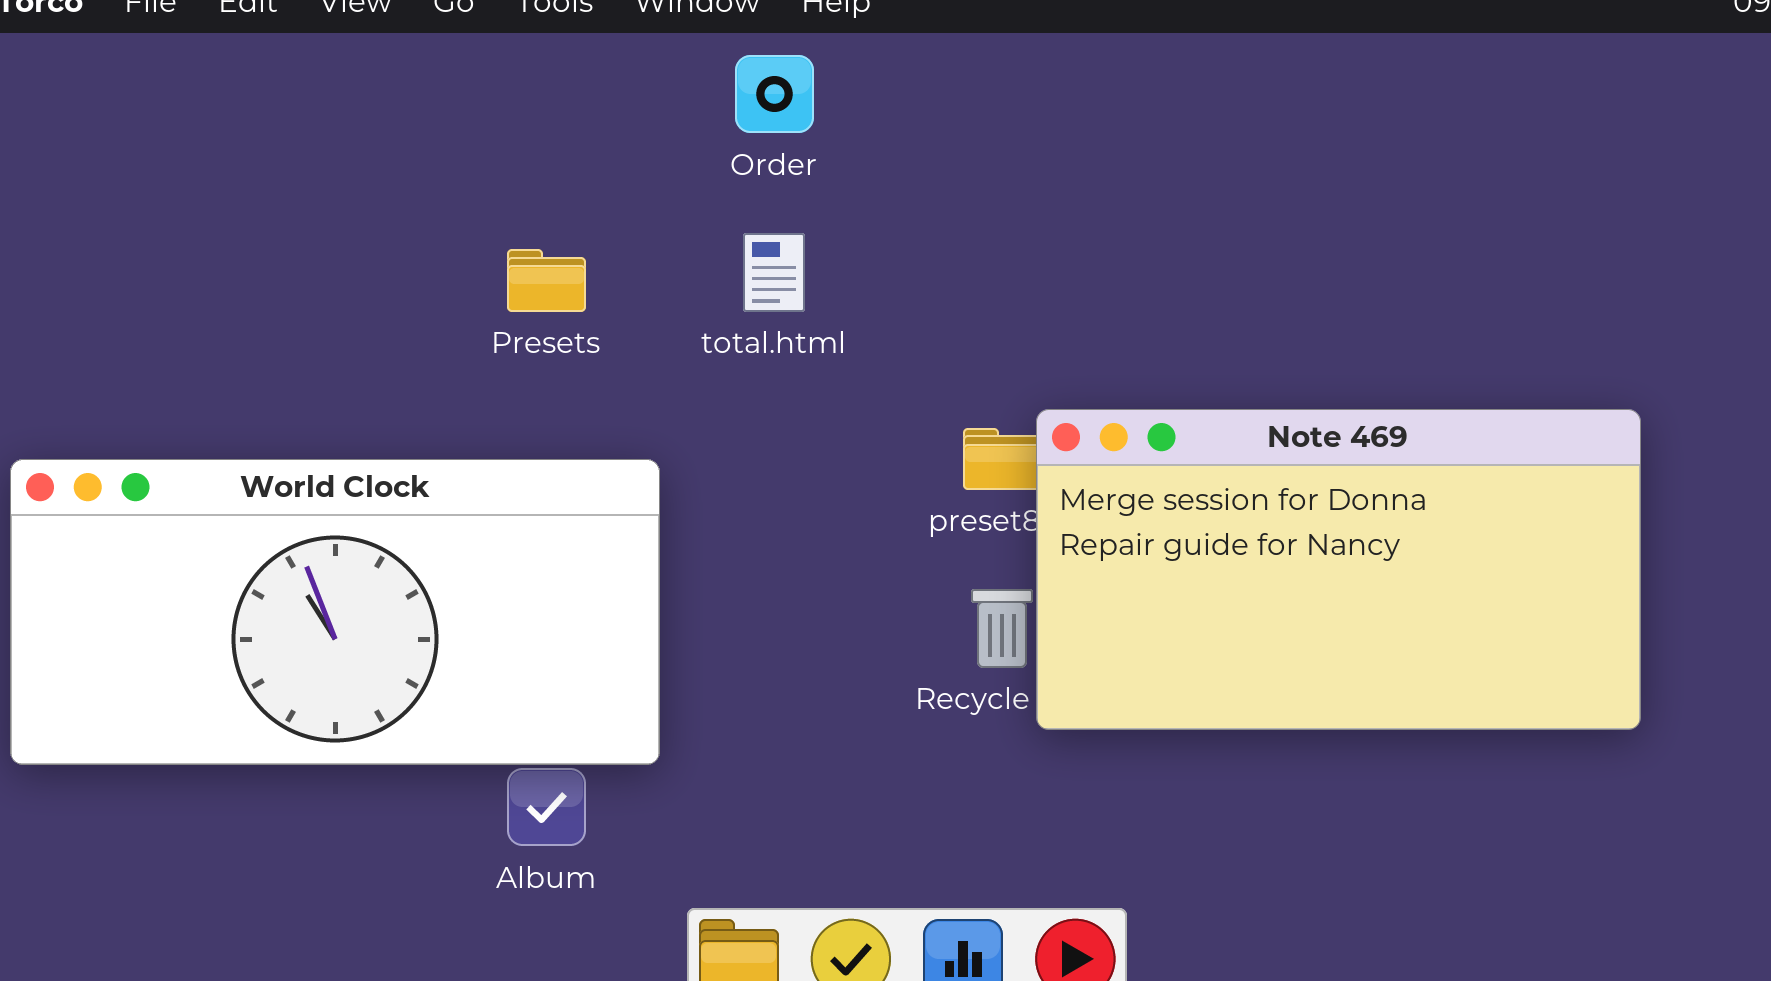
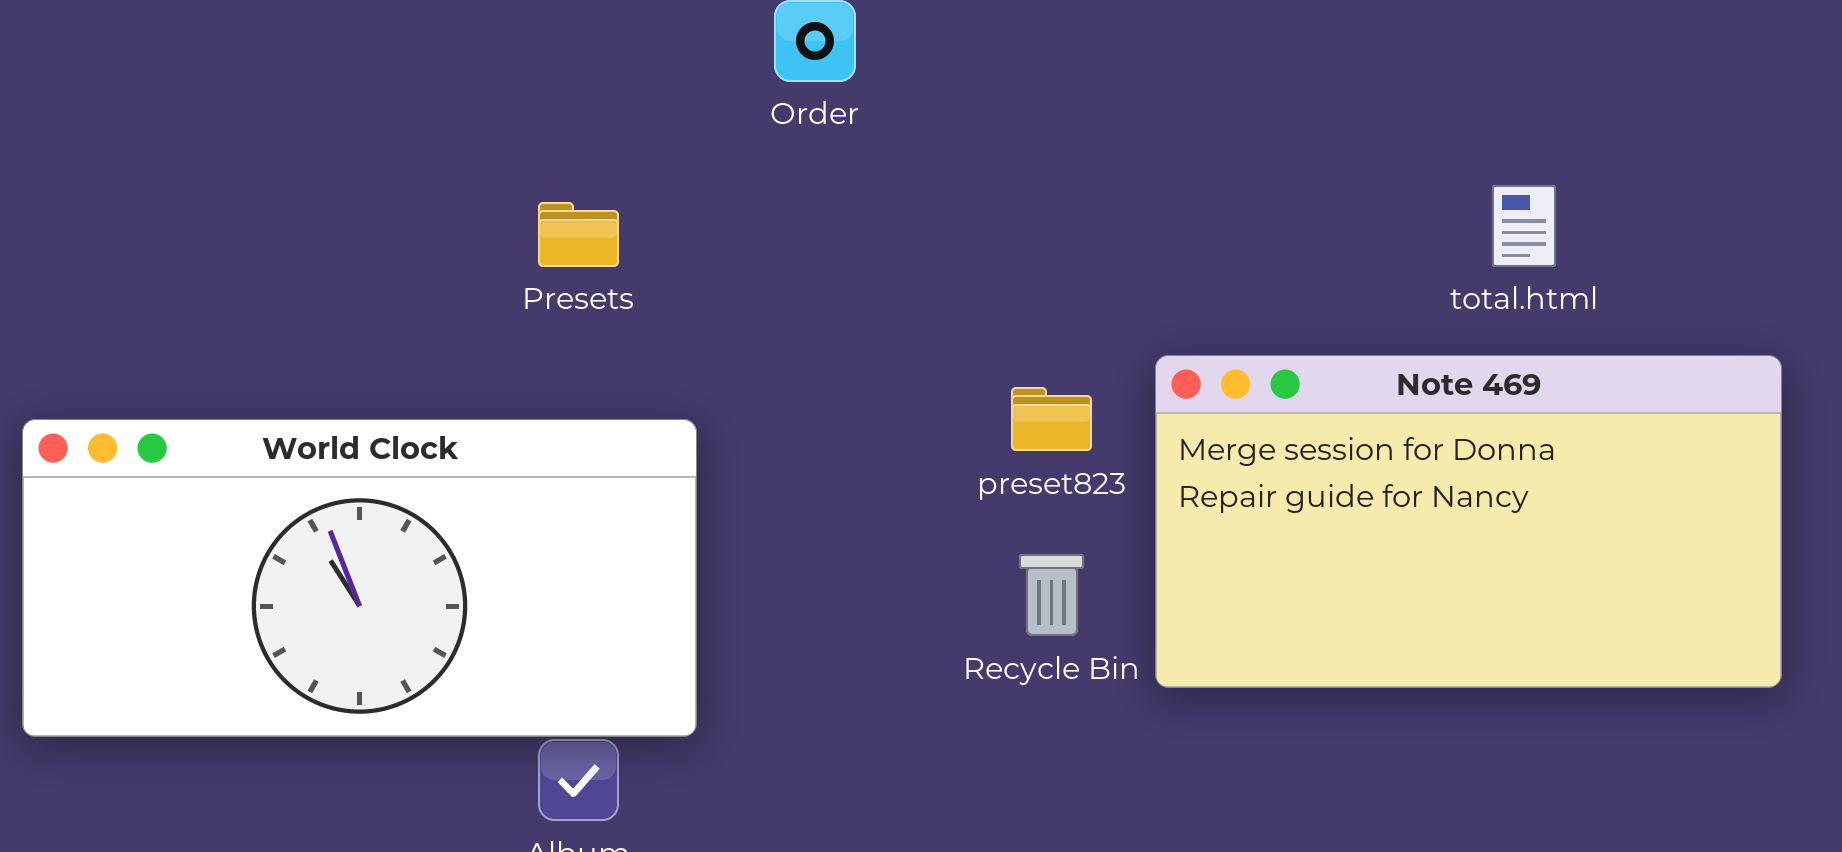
total.html: [743,233,805,312] -> [1492,185,1556,267], moved
Note 469: [1036,409,1641,730] -> [1155,355,1782,688], moved

